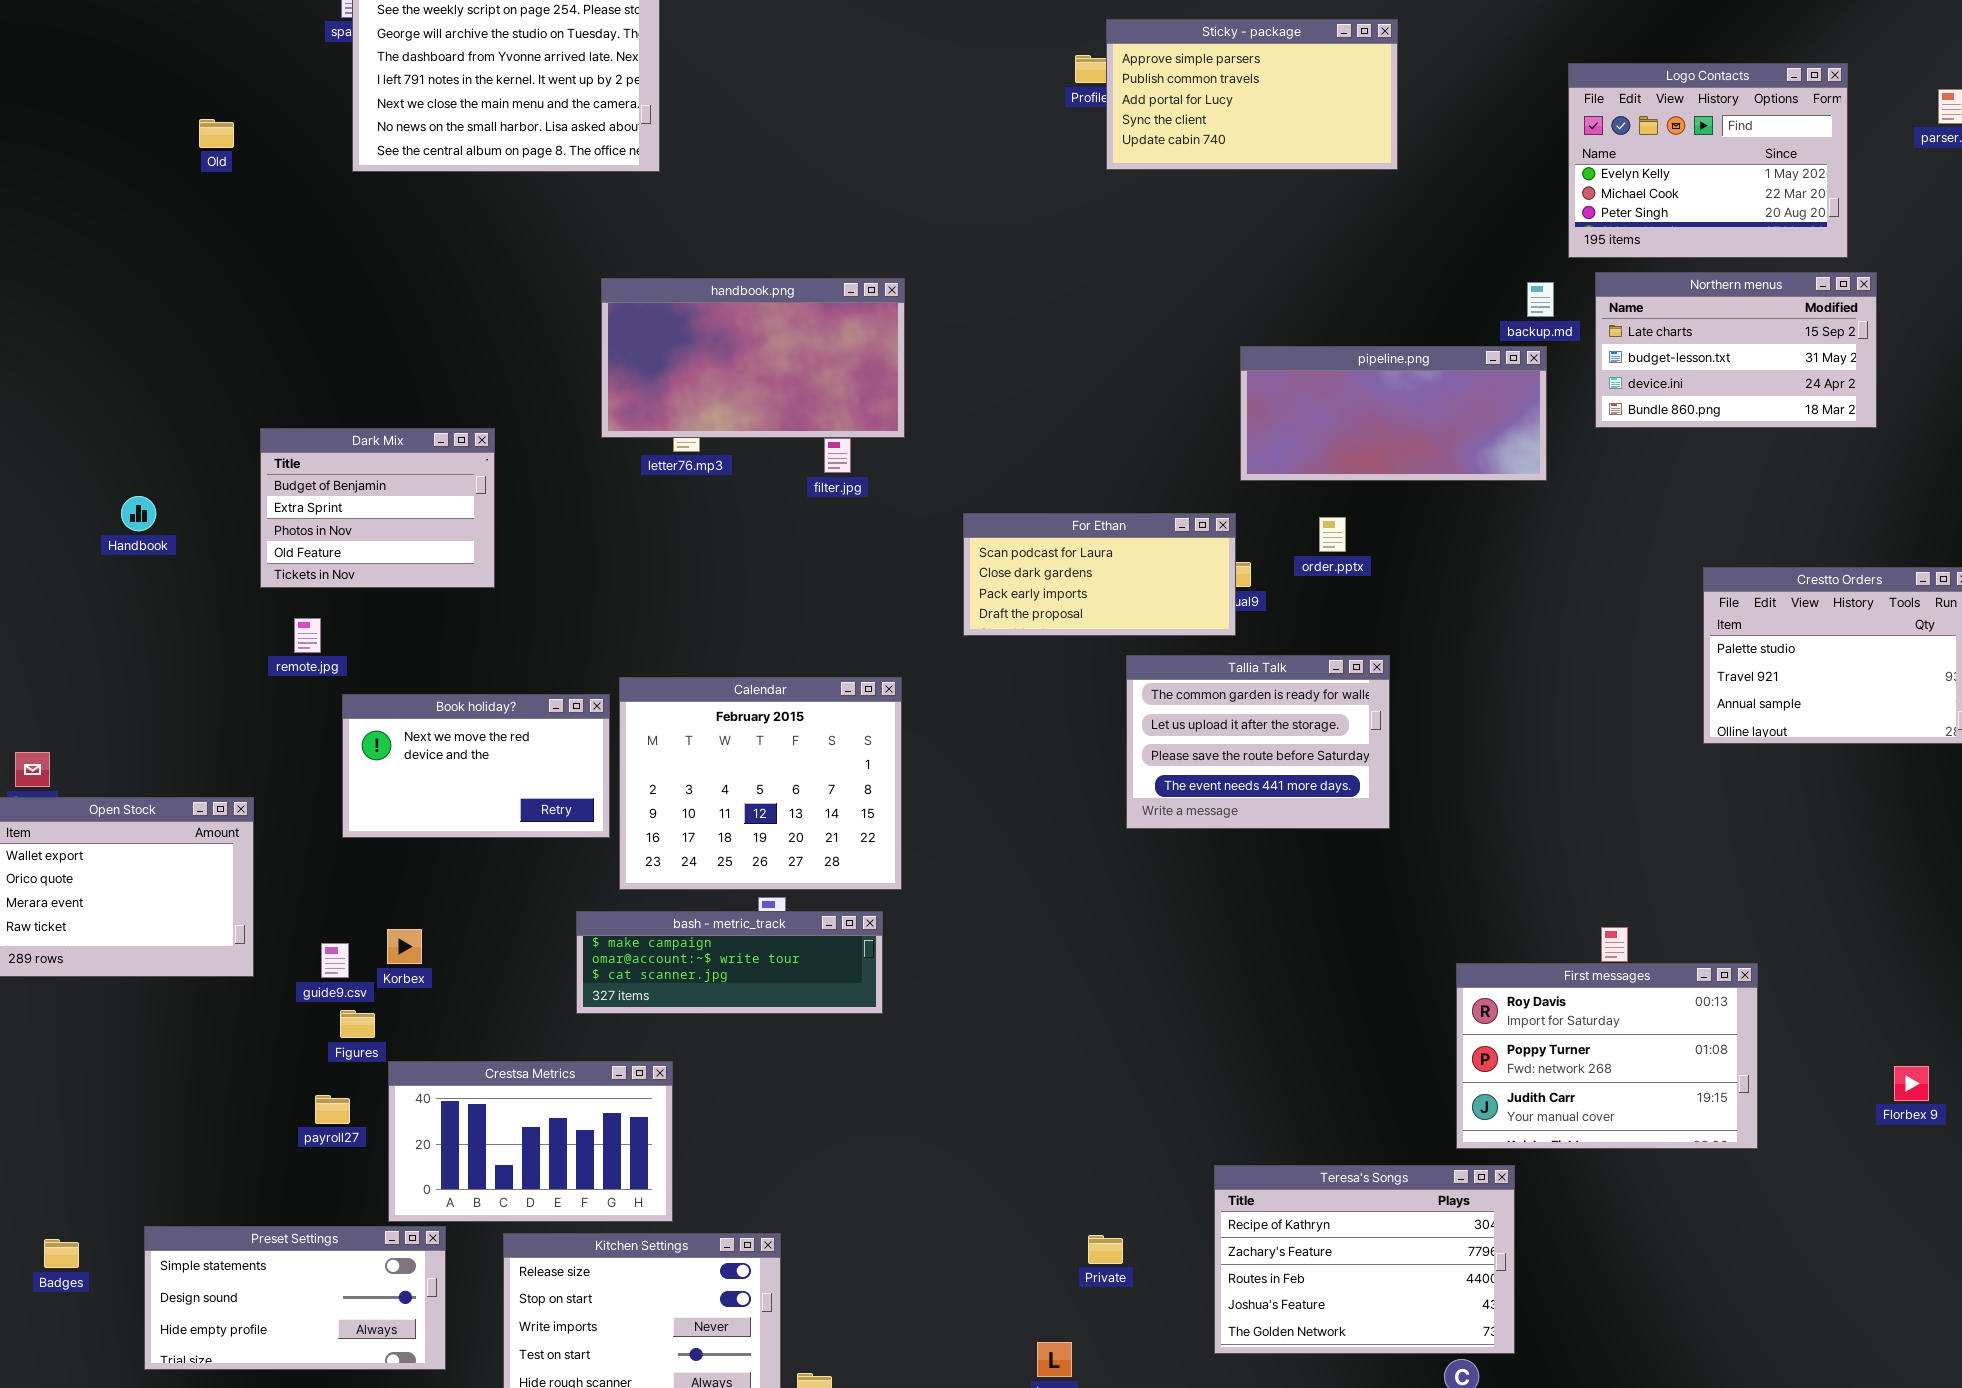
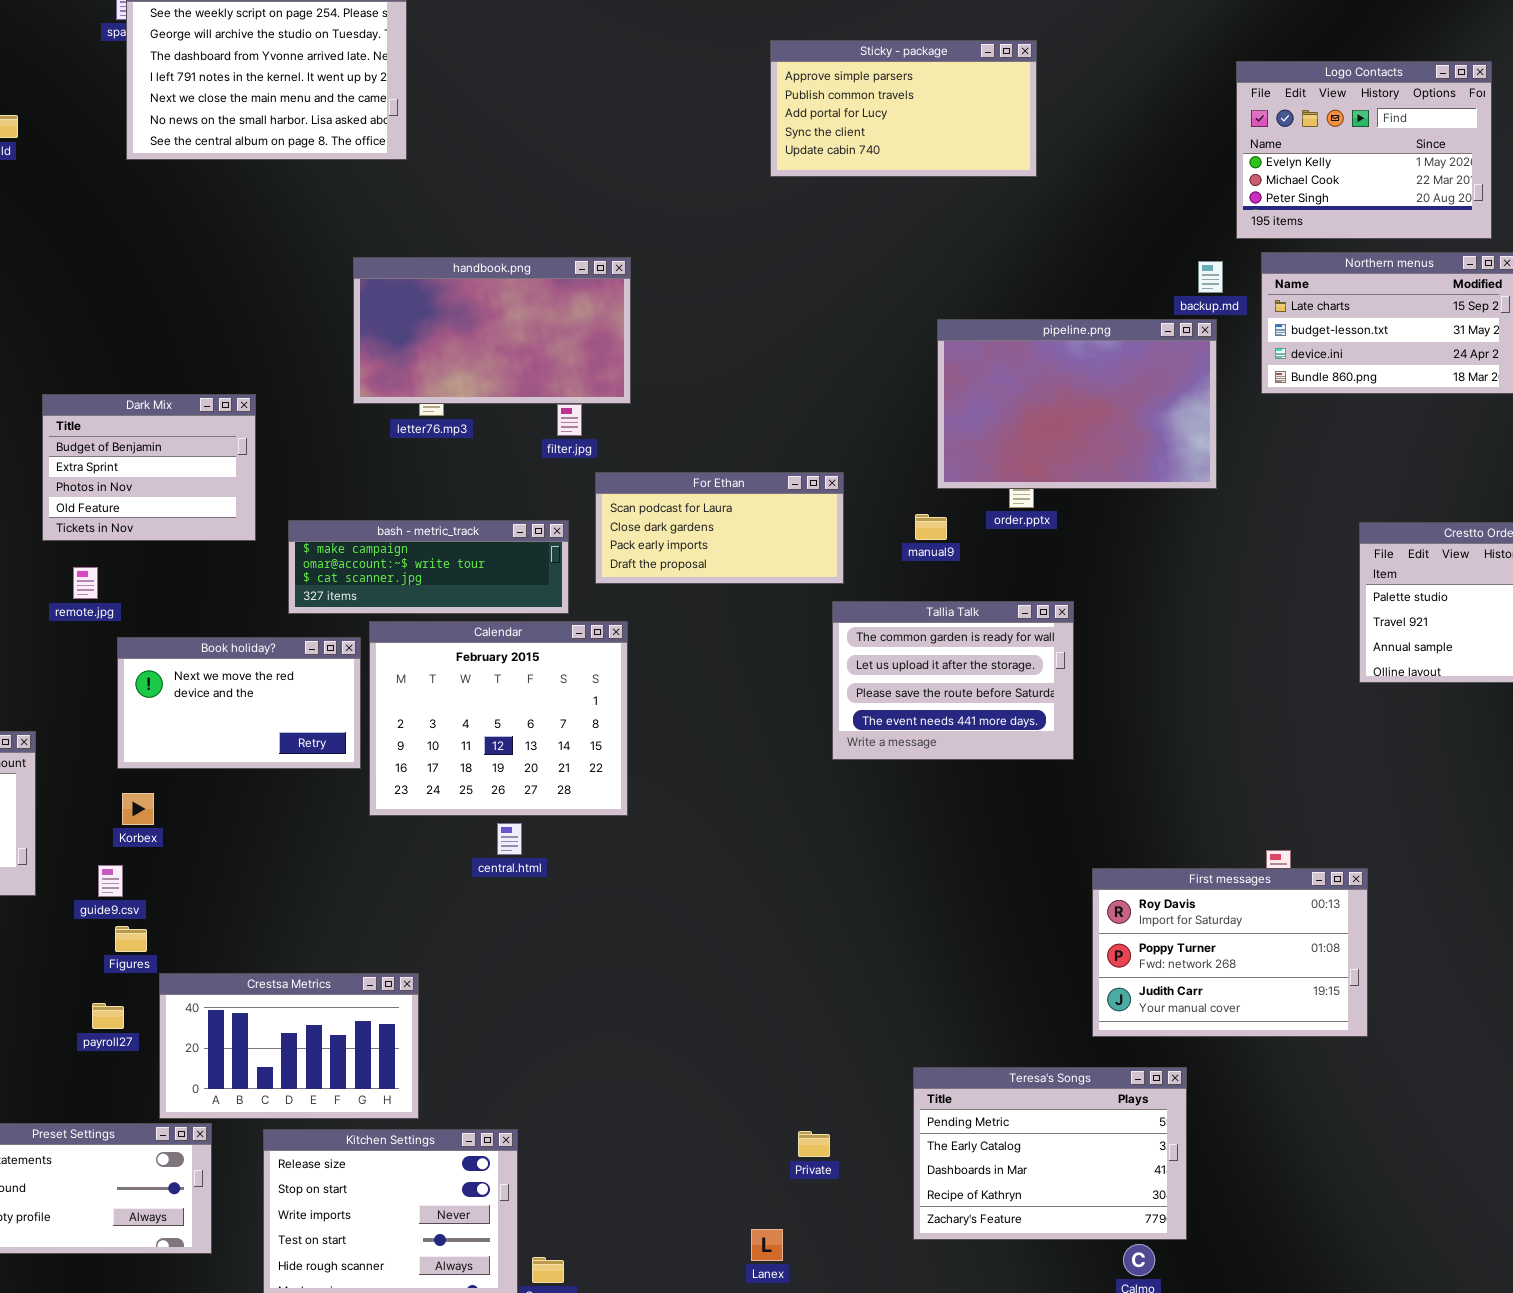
Sticky - package: [1106,19,1398,170] -> [770,40,1037,177], moved
pipeline.png: [1240,346,1547,481] -> [937,319,1217,489], resized
For Ethan: [963,513,1236,636] -> [595,472,844,584], moved
bash - metric_track: [576,911,883,1014] -> [288,520,569,614], moved
Korbex: [387,929,422,964] -> [122,793,154,825], moved
First messages: [1456,963,1758,1149] -> [1092,868,1368,1037], moved
Teresa's Songs: [1214,1165,1515,1354] -> [913,1067,1187,1240], scrolled up 3 rows

